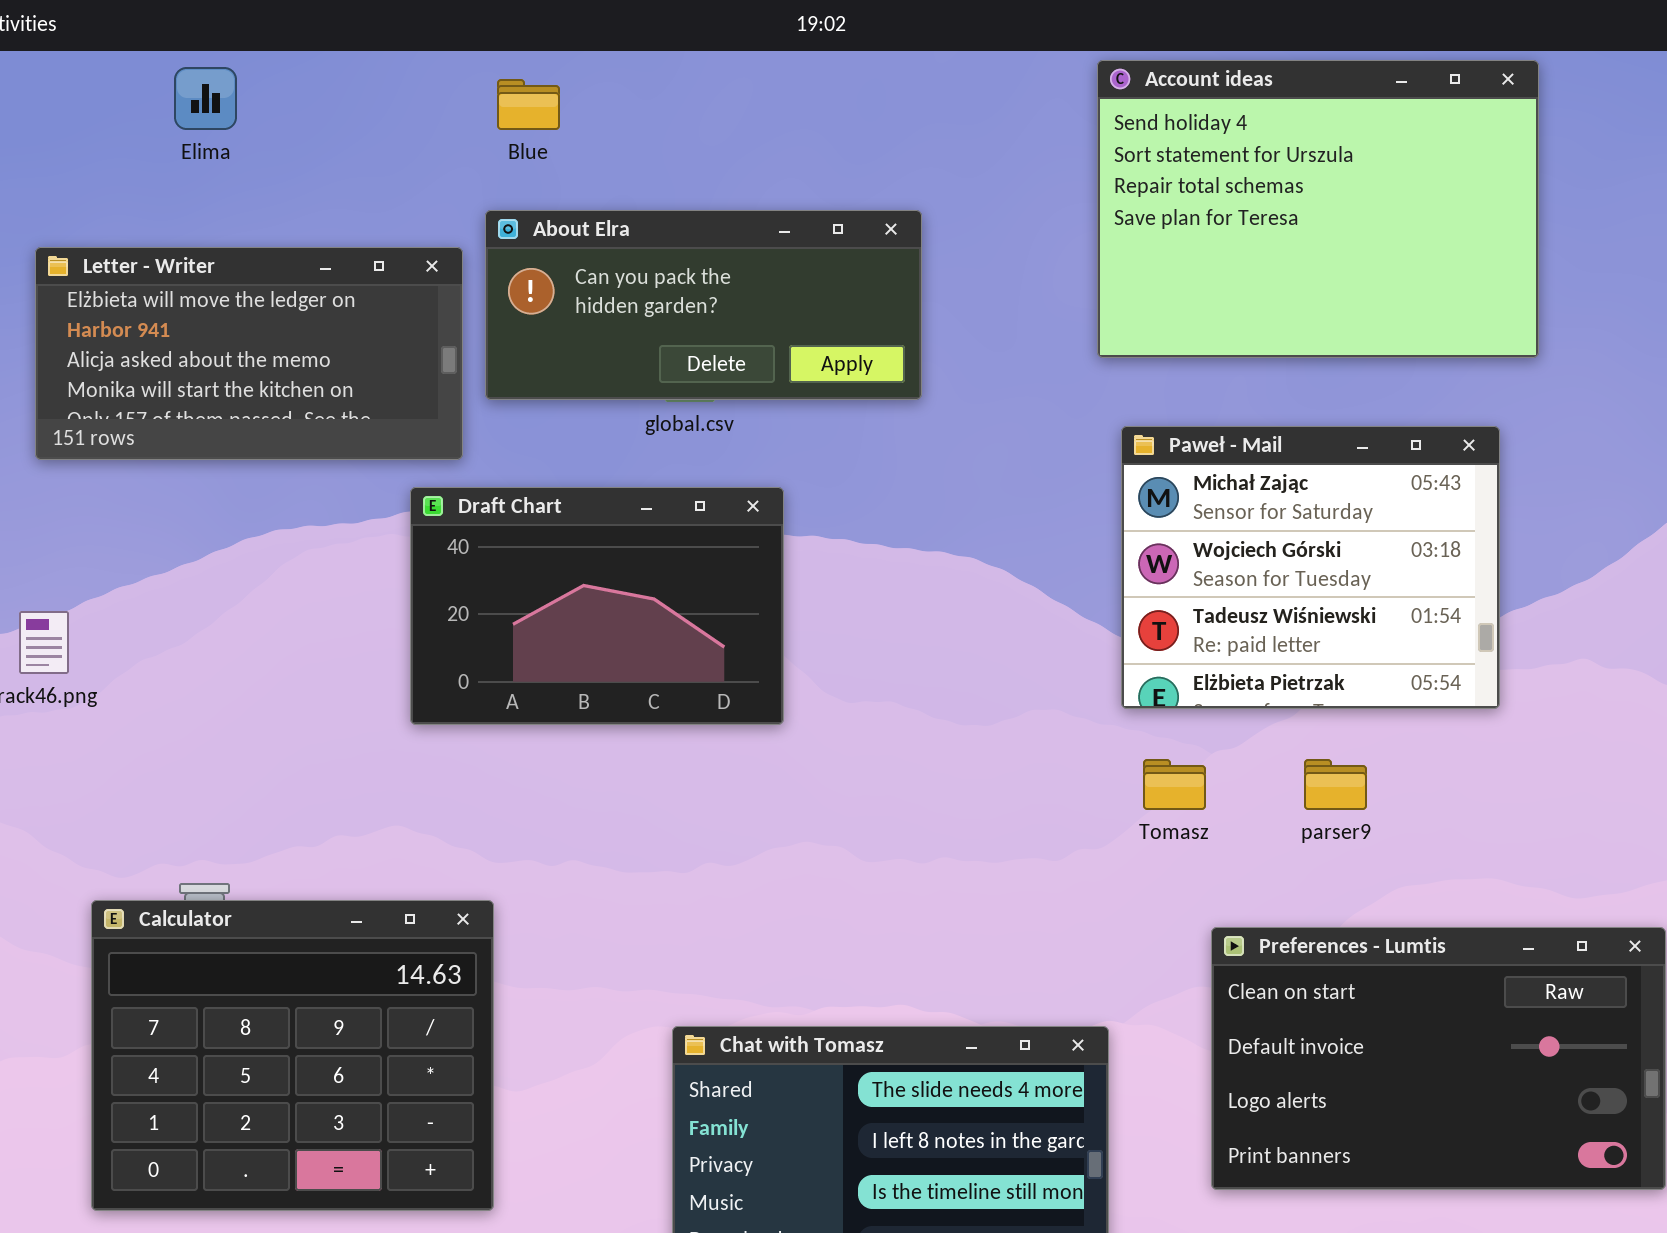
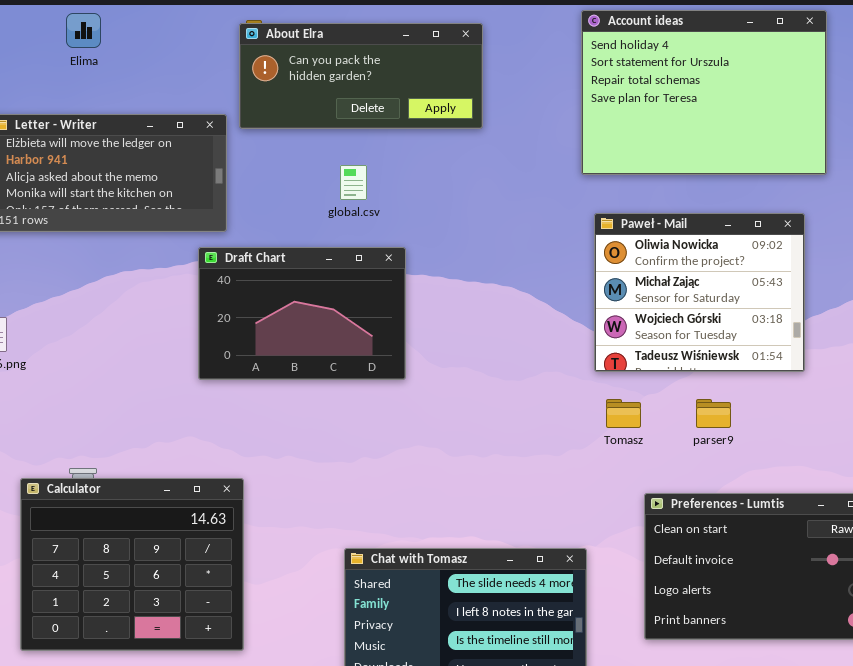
About Elra: [485,210,922,400] -> [239,23,483,129], moved
Paweł - Mail: [1121,426,1500,709] -> [594,213,805,372], scrolled up 1 row

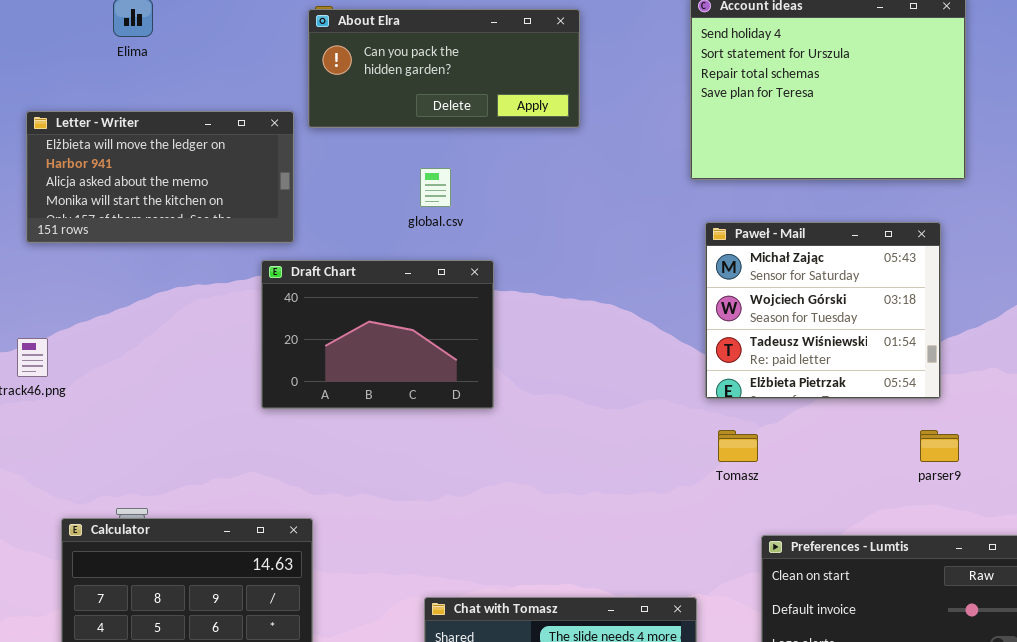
Paweł - Mail: [594,213,805,372] -> [705,222,941,399], scrolled down 1 row
parser9: [696,399,731,428] -> [920,430,959,462], moved

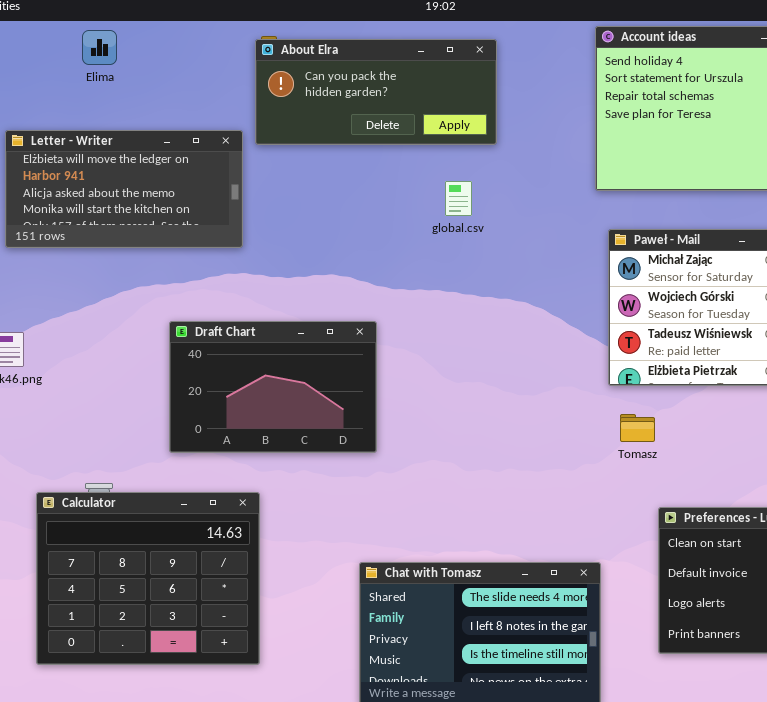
global.csv: [420,168,451,207] -> [445,181,472,216], moved
Draft Chart: [261,260,494,409] -> [169,321,377,453], moved

